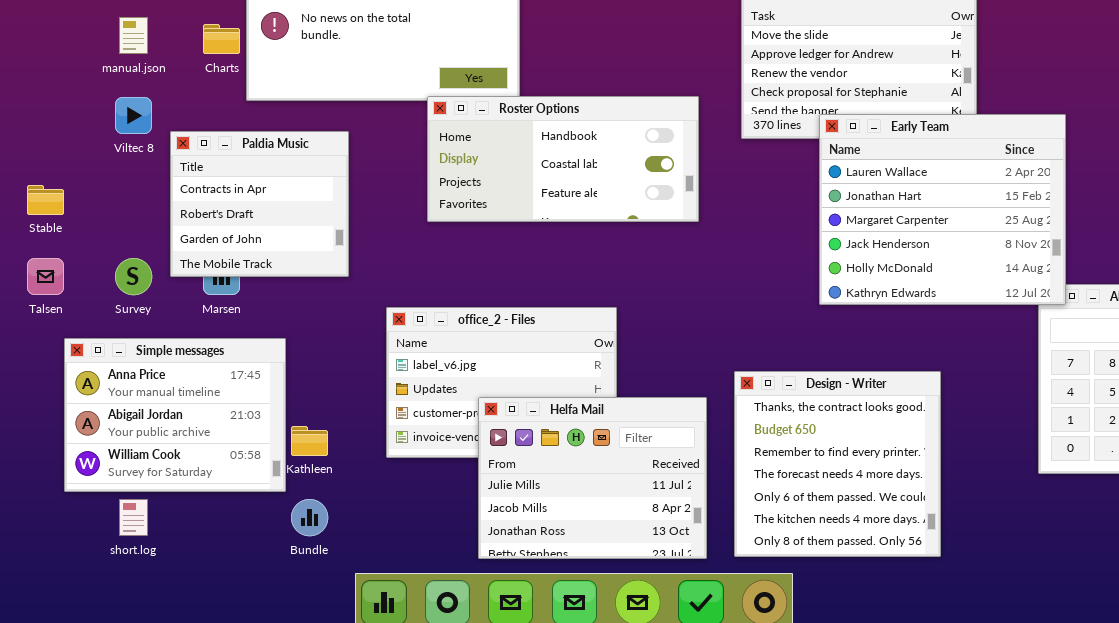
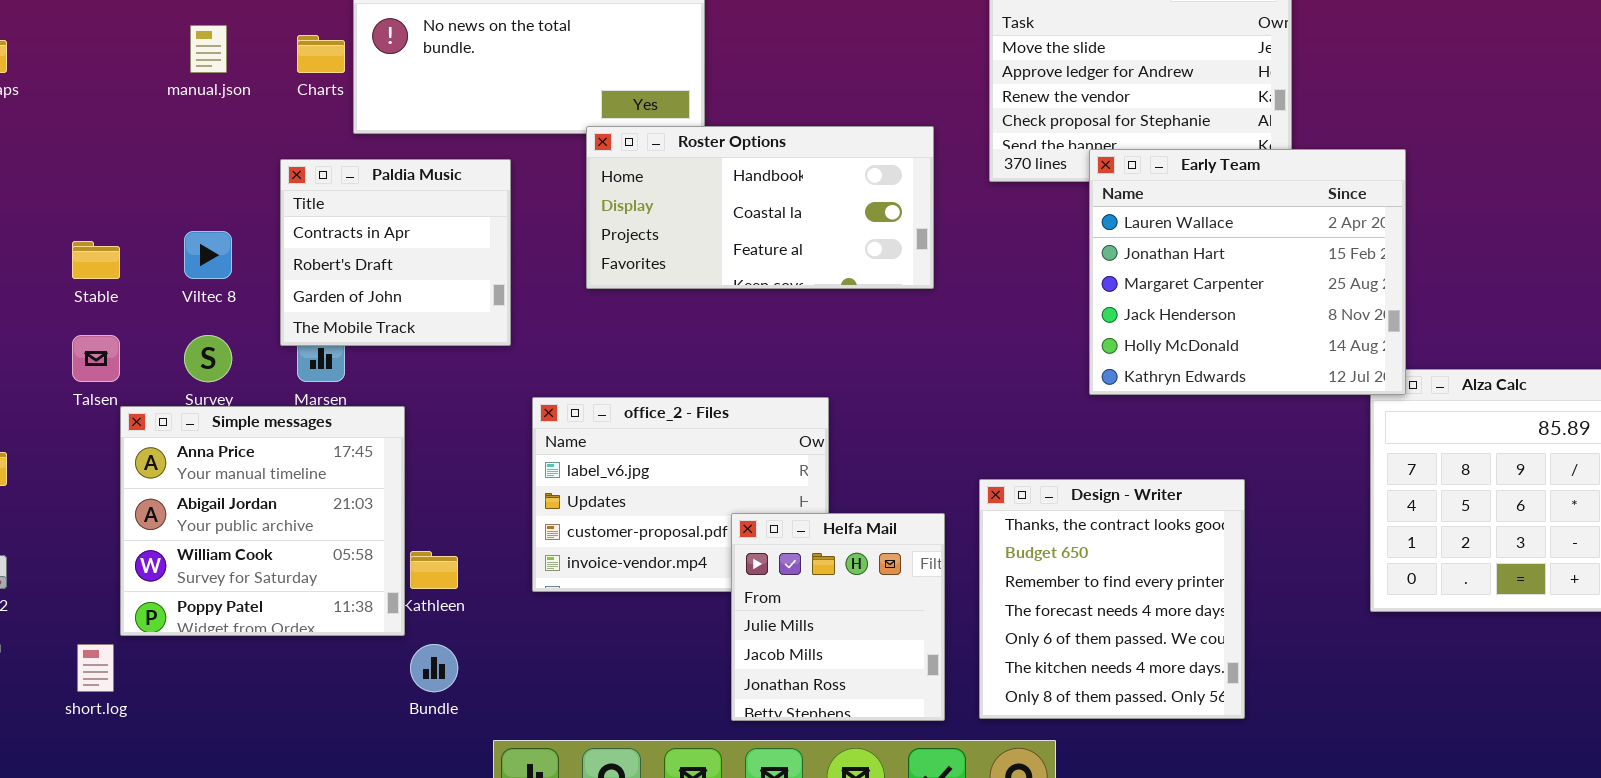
Viltec 8: [115,97,152,134] -> [184,231,232,279], moved
Paldia Music: [170,131,349,277] -> [280,159,511,346], moved
Simple messages: [64,338,286,492] -> [120,406,405,636], resized
Helfa Mail: [478,397,707,559] -> [731,513,945,721], resized
short.log: [119,499,148,536] -> [77,644,114,692], moved

